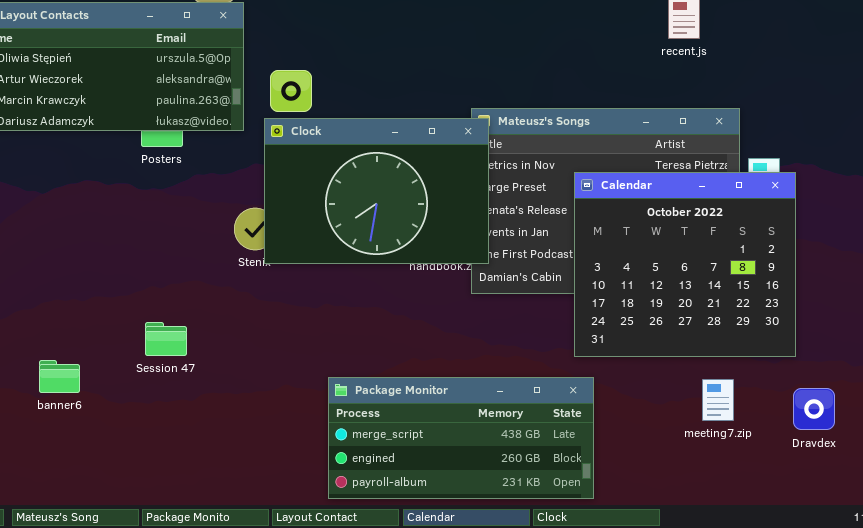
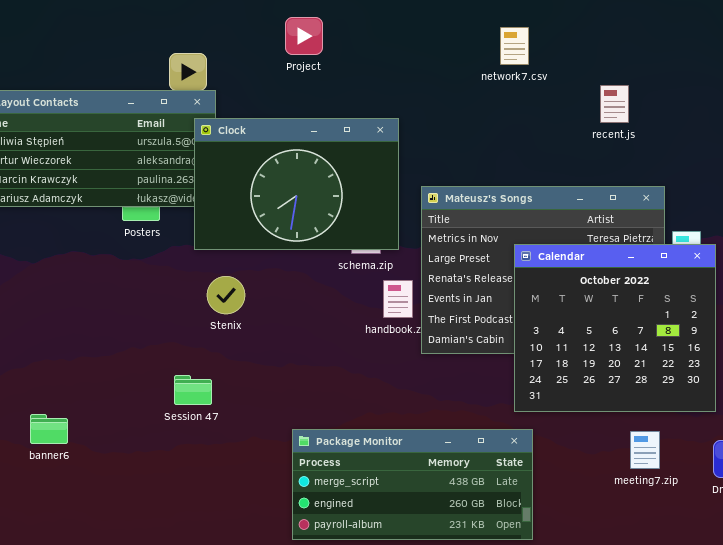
Clock: [264,118,489,264] -> [194,118,399,250], moved
Session 47: [145,322,187,356] -> [174,375,212,405], moved

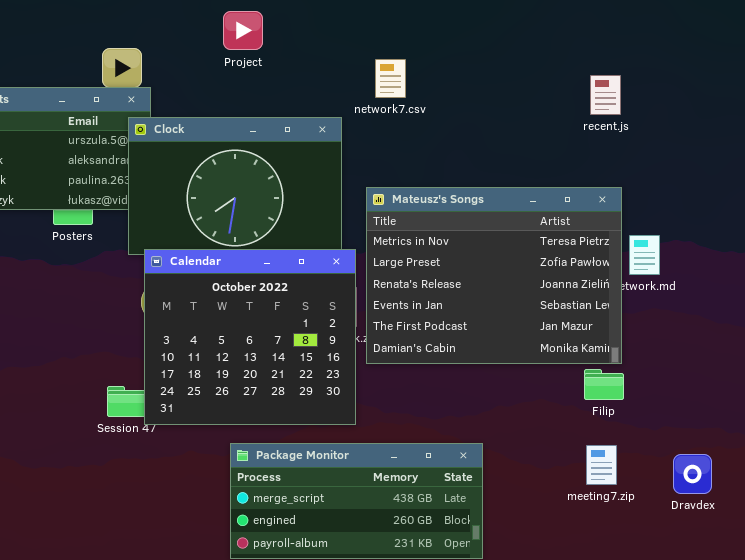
network7.csv: [500,27,529,65] -> [375,59,406,98], moved
recent.js: [600,85,629,123] -> [590,75,621,115], moved
Calendar: [514,244,716,412] -> [144,249,356,425], moved

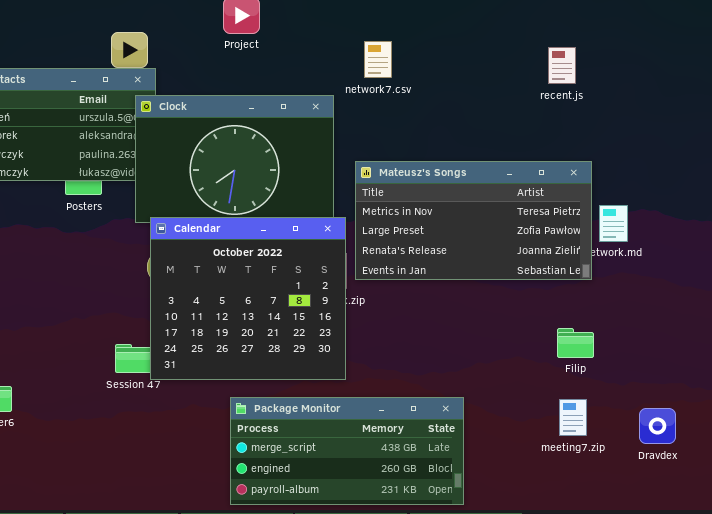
recent.js: [590,75,621,115] -> [548,47,576,84], moved
Mateusz's Songs: [366,187,622,364] -> [355,161,592,280], resized

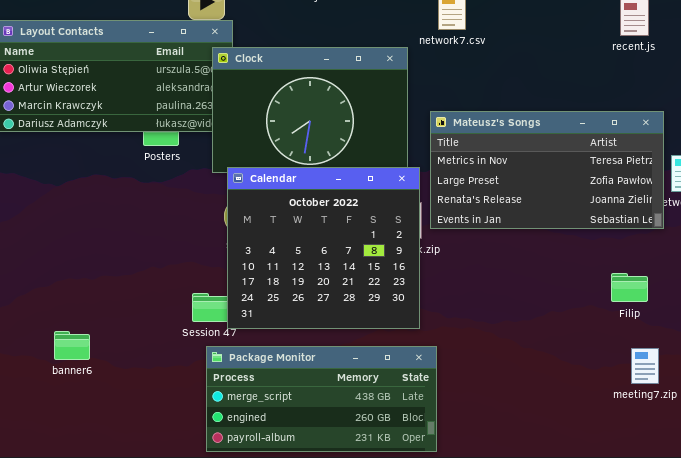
Filip: [557,328,594,358] -> [611,273,648,302], moved
Package Monitor: [230,397,464,505] -> [206,346,437,452], moved

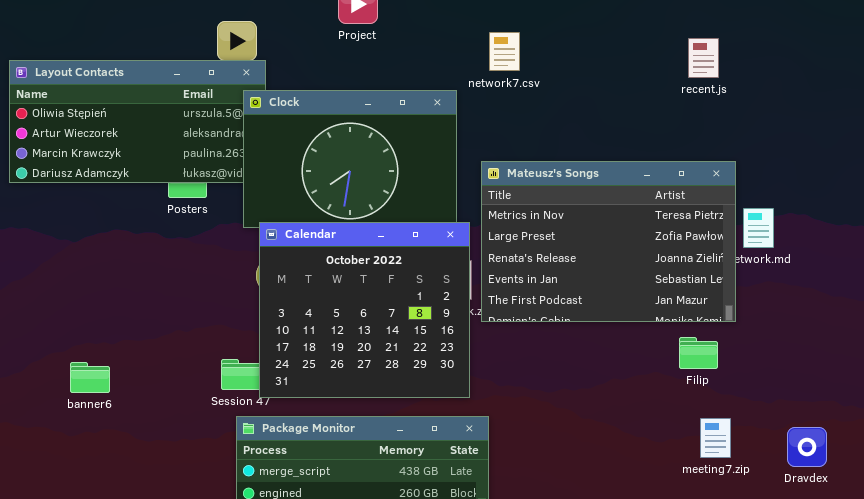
Mateusz's Songs: [430,111,664,229] -> [481,161,736,322], resized
banner6: [54,331,90,360] -> [70,362,110,393], moved

